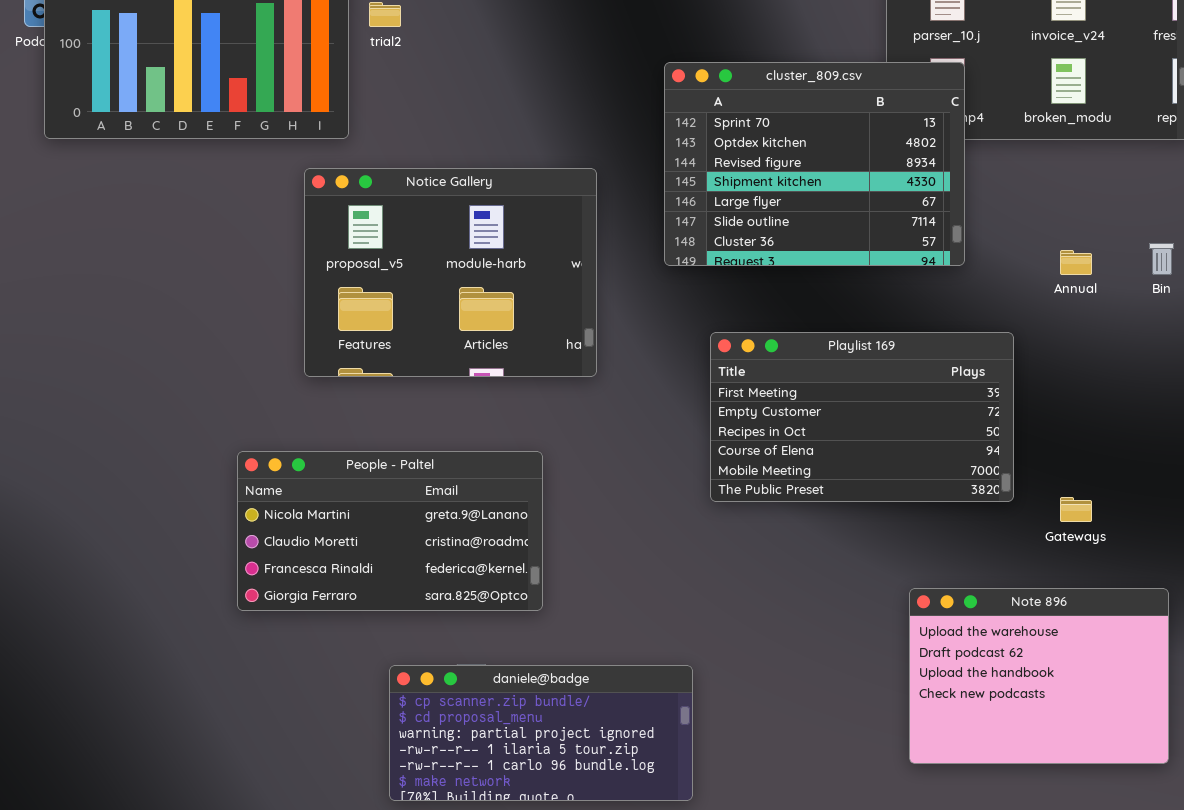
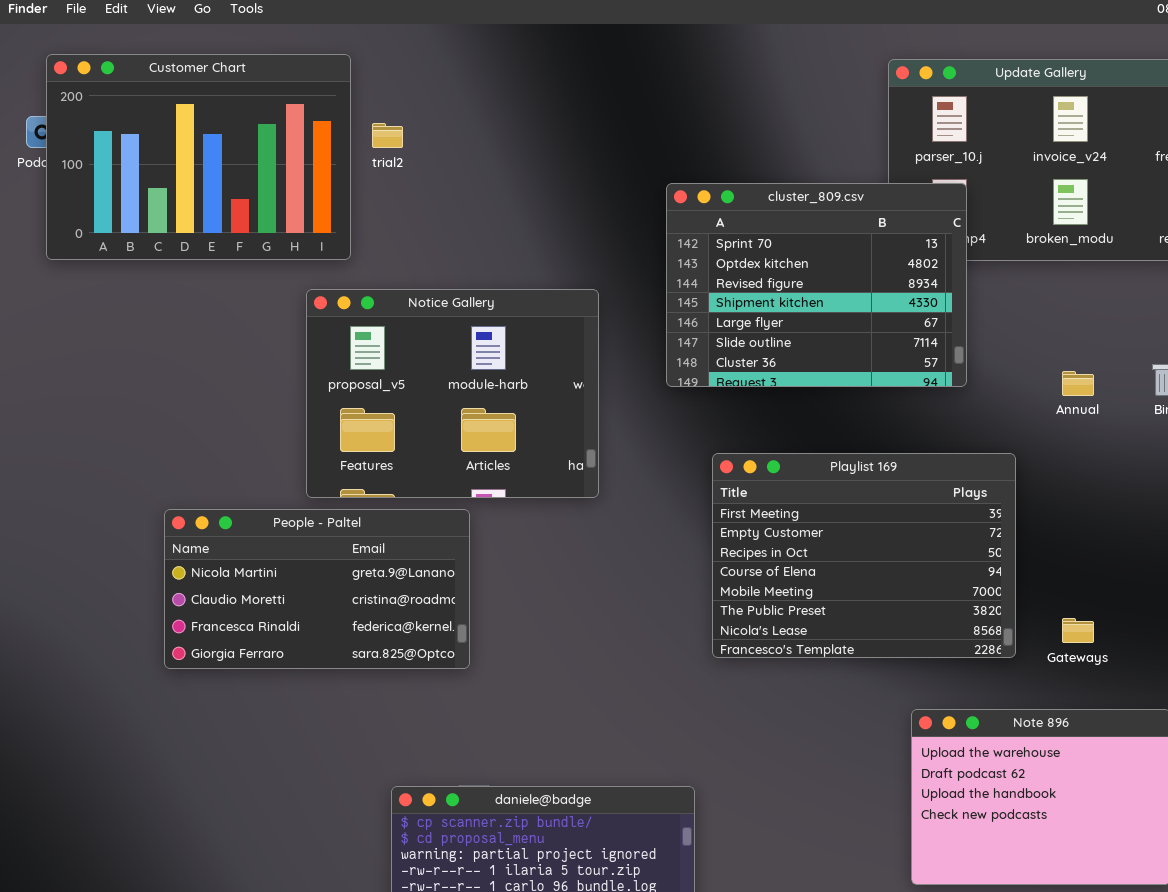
Playlist 169: [710,332,1014,502] -> [712,453,1016,658], resized
People - Paltel: [237,451,543,611] -> [164,509,470,669], moved

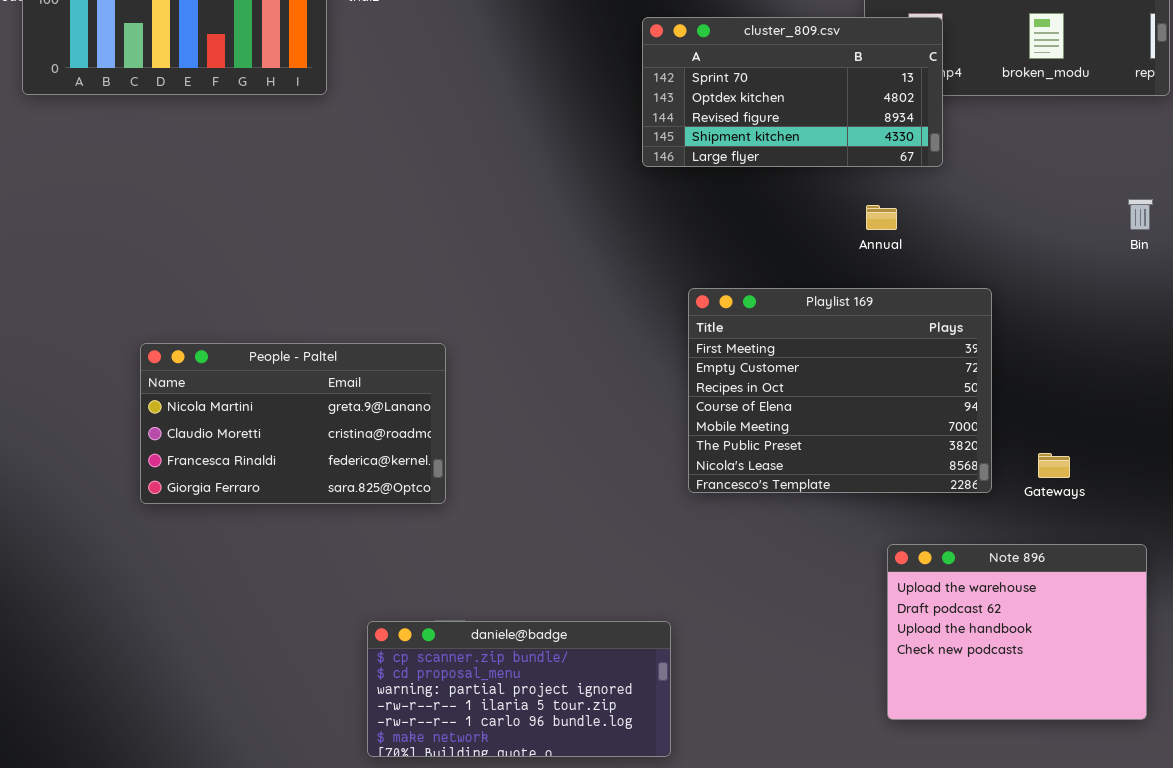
cluster_809.csv: [666,183,967,387] -> [642,17,943,167], resized
Notice Gallery: [306,289,599,498] -> none, closed
Annual: [1062,371,1094,396] -> [866,205,897,230], moved

